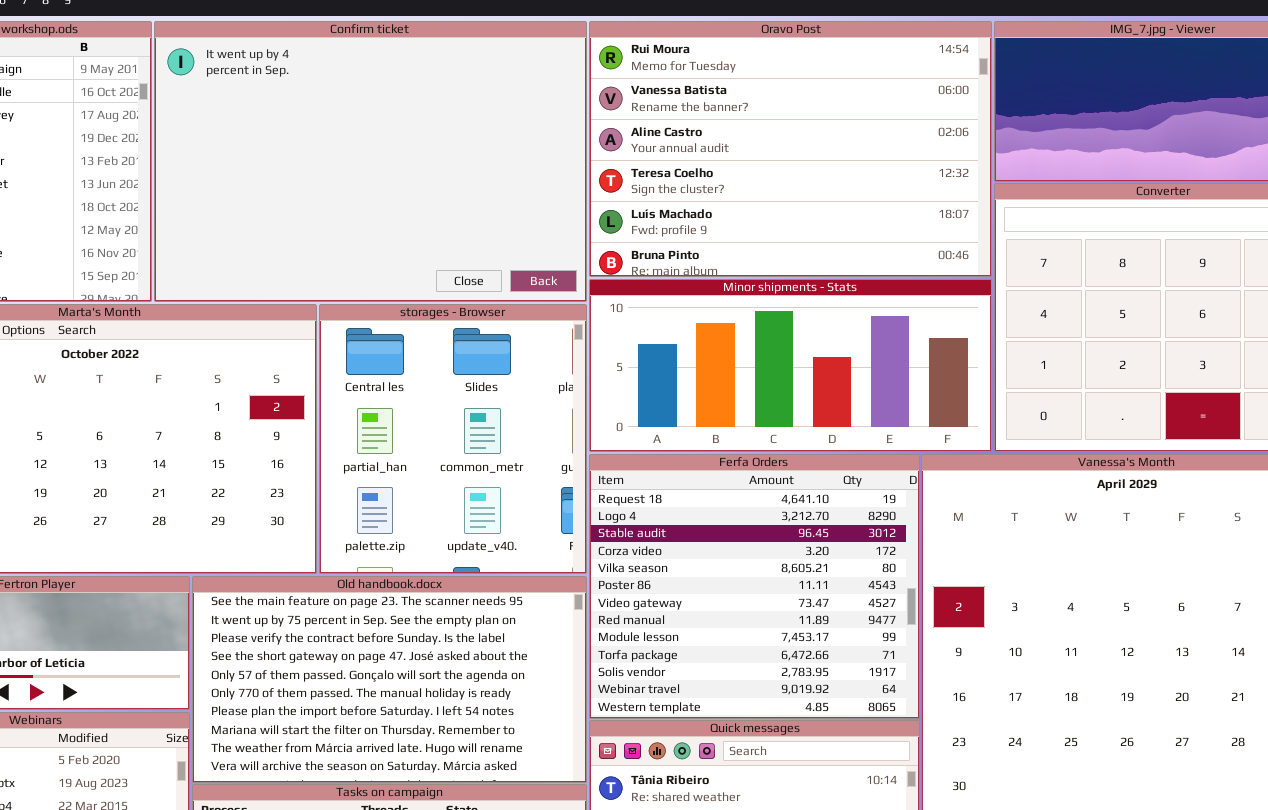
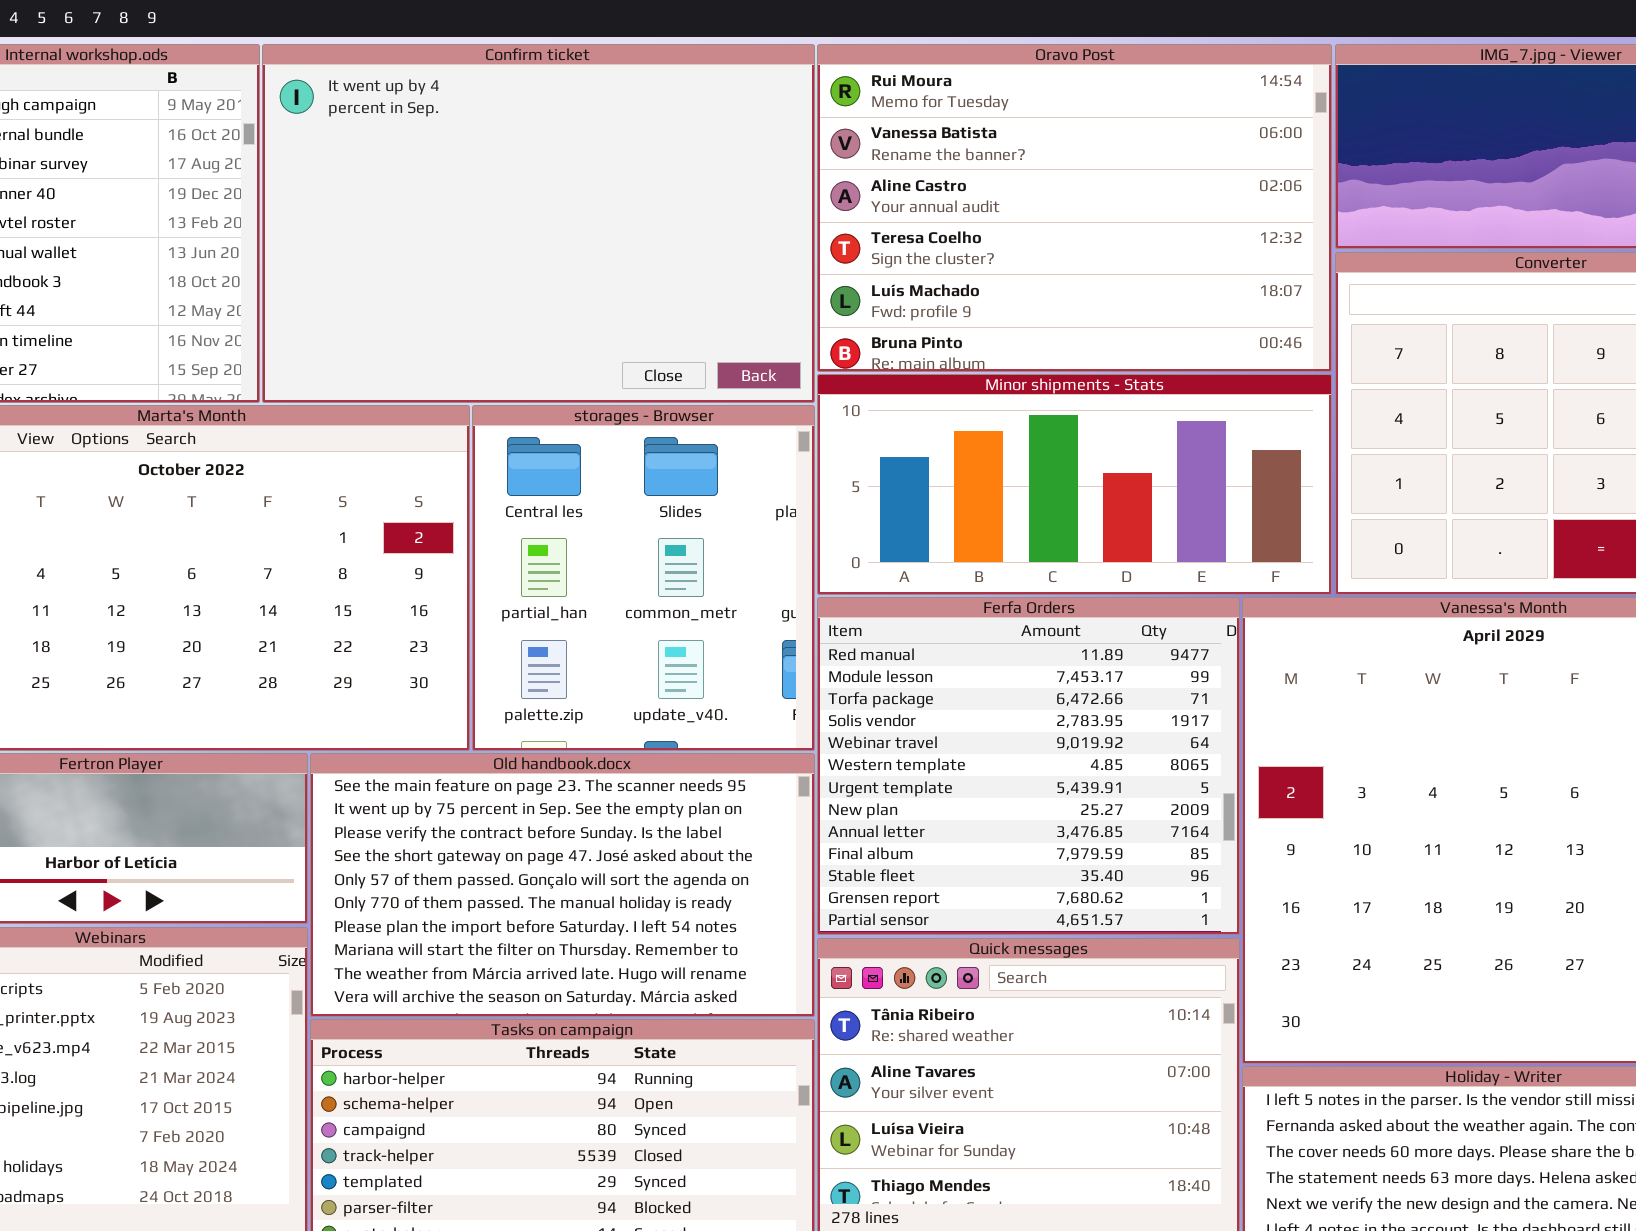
Ferfa Orders: [589,454,920,719] -> [817,597,1240,935], scrolled down 7 rows

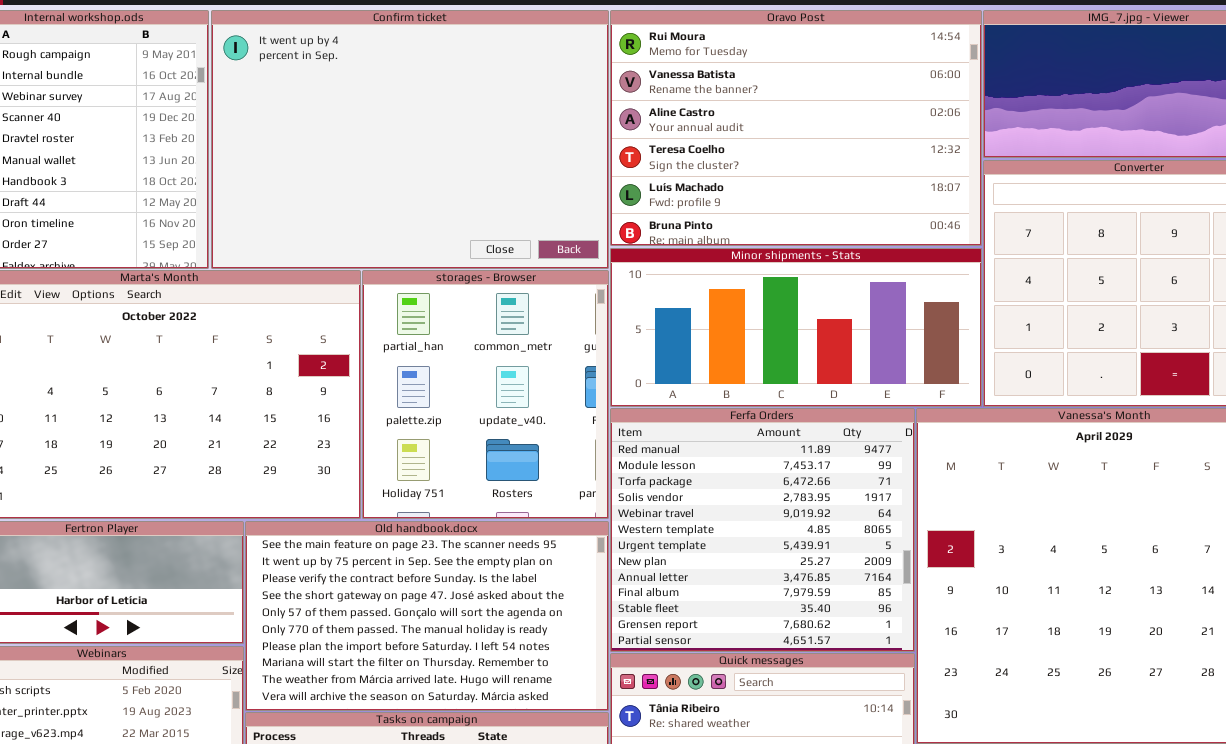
storages - Browser: [472,405,815,751] -> [362,270,609,519], scrolled down 1 row

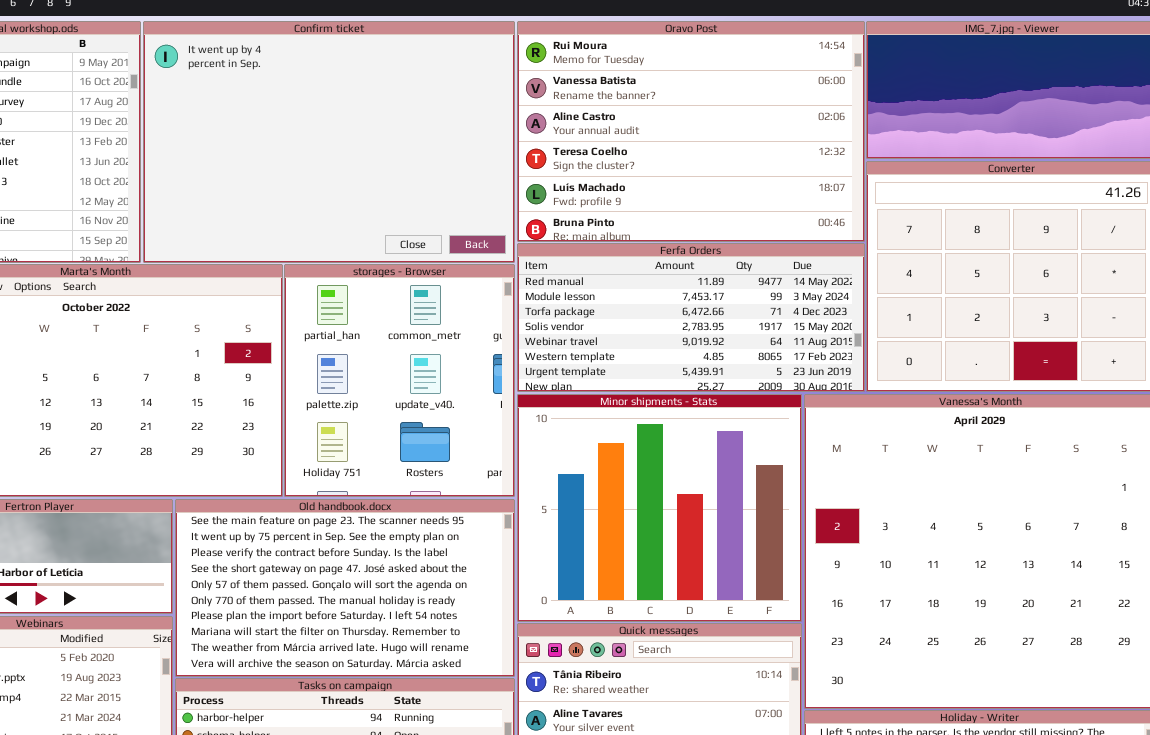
Minor shipments - Stats: [610,248,982,407] -> [517,394,802,622], moved, resized
Ferfa Orders: [610,408,915,652] -> [517,243,865,392], moved, resized

